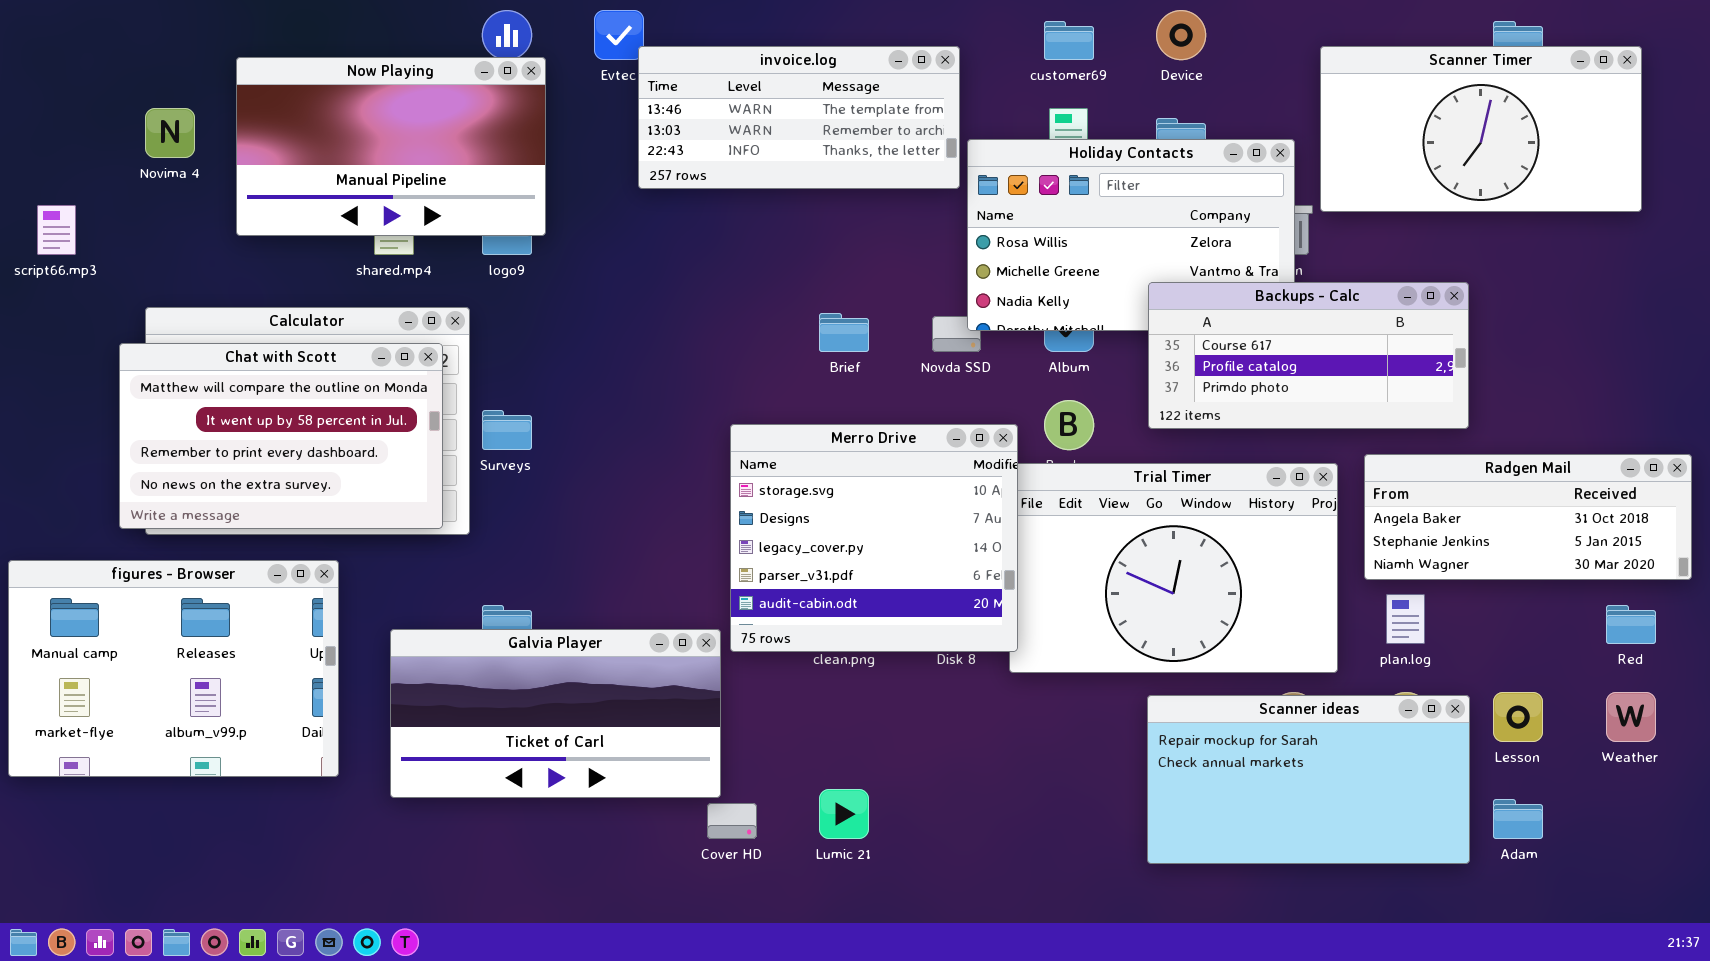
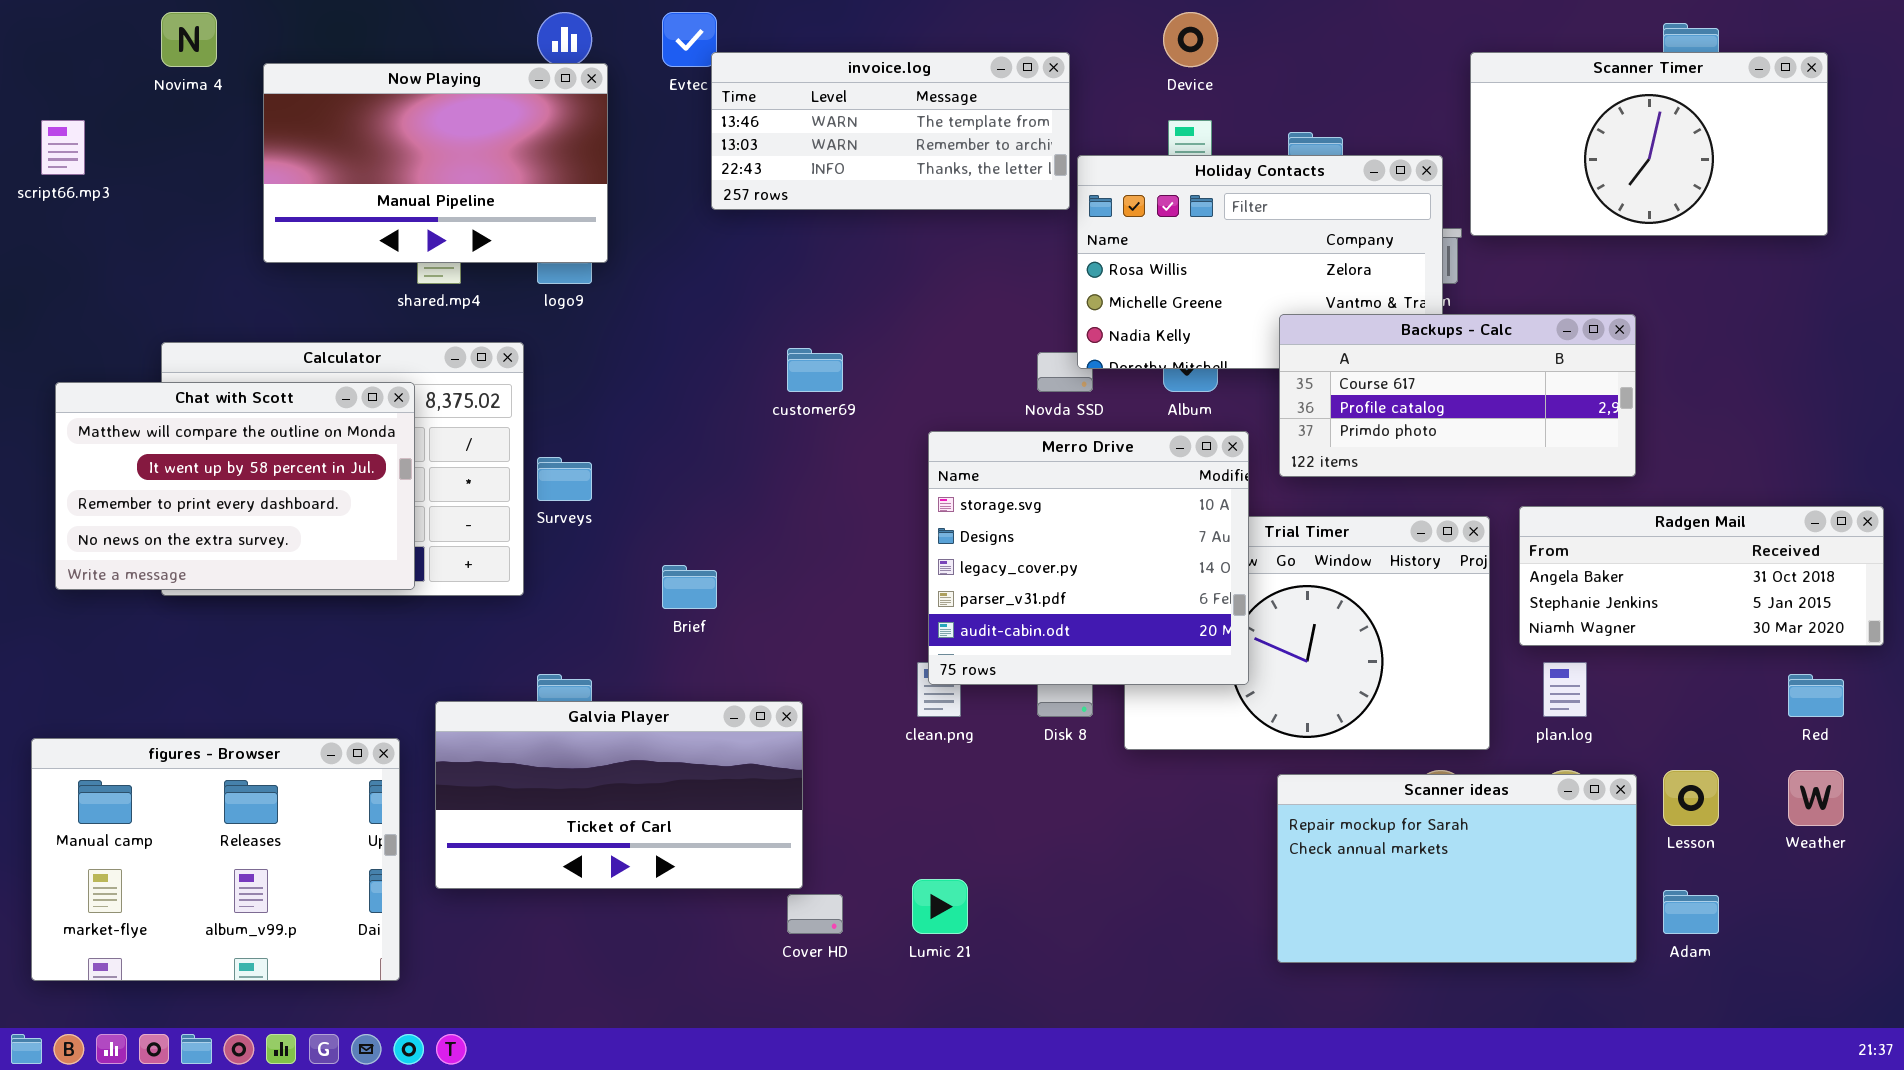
Device: [1156,10,1206,60] -> [1163,12,1218,67], moved
customer69: [1044,21,1094,60] -> [787,348,843,392], moved
Novima 4: [145,108,195,158] -> [161,12,217,67], moved
script66.mp3: [37,205,76,255] -> [41,120,85,175], moved
Brief: [819,313,869,352] -> [662,565,717,609], moved
Chat with Scott: [119,343,443,529] -> [55,382,415,590], moved
Merro Drive: [730,424,1018,652] -> [928,431,1249,685], moved
figures - Browser: [8,560,339,777] -> [31,738,400,981], moved

